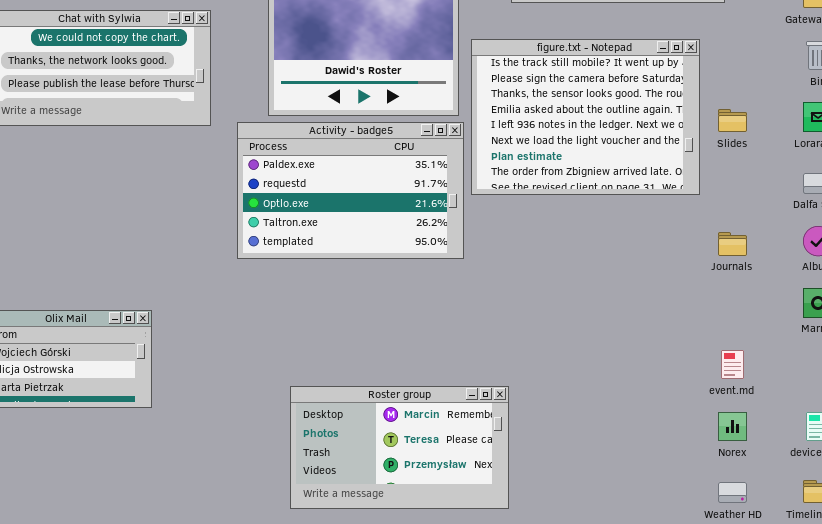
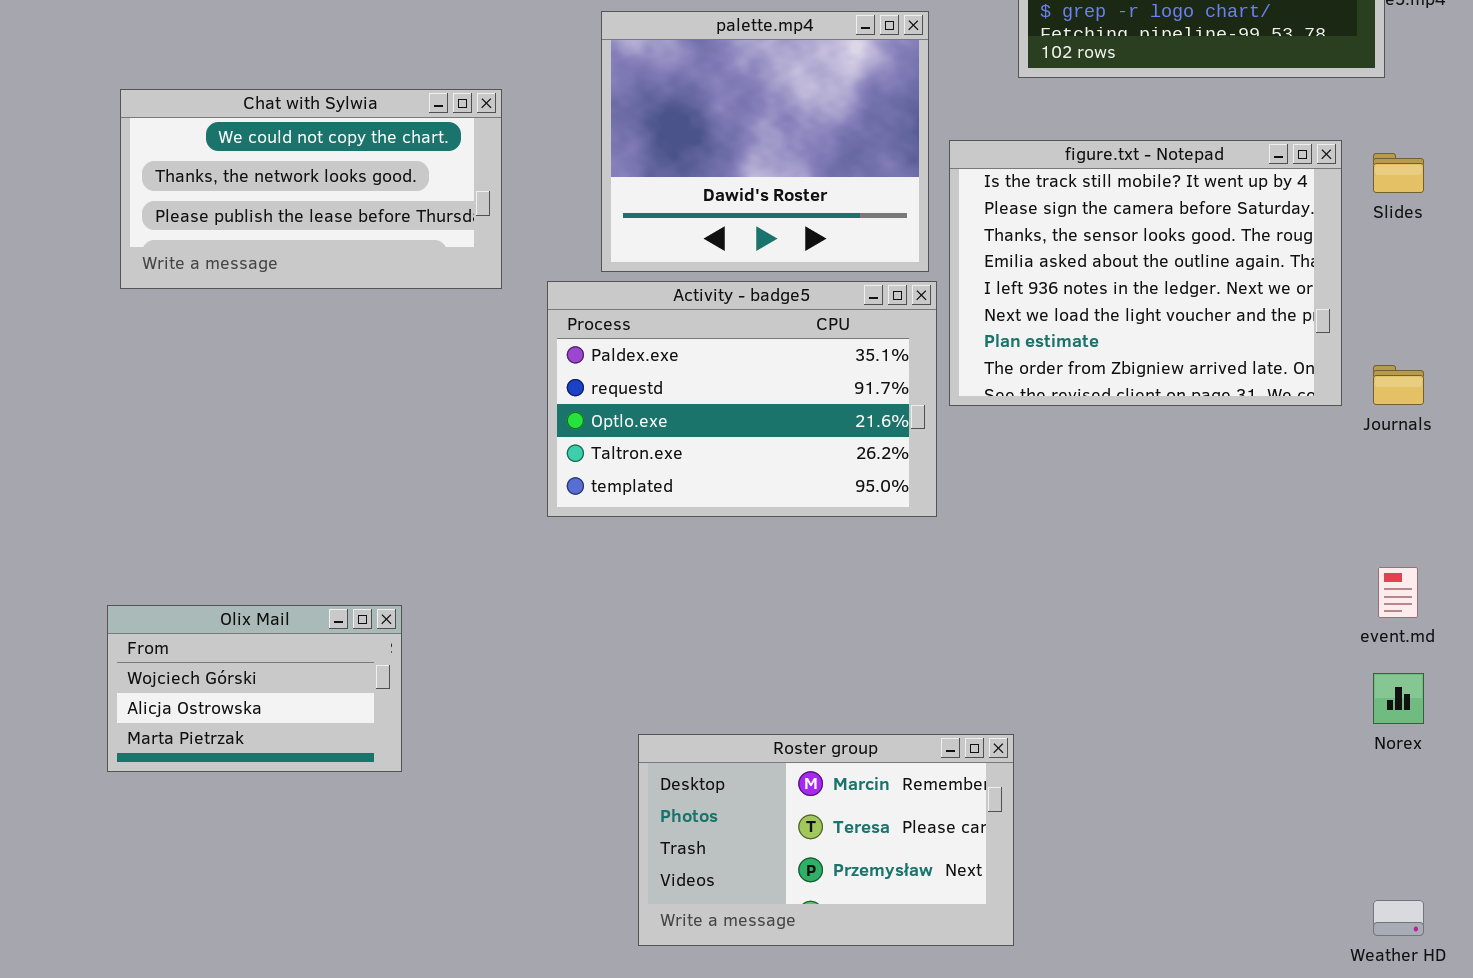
Slides: [718,109,747,132] -> [1373,153,1424,193], moved
Journals: [718,232,747,256] -> [1373,365,1424,405], moved
event.md: [721,350,744,379] -> [1378,567,1418,618], moved
Norex: [718,412,747,441] -> [1373,673,1424,724], moved

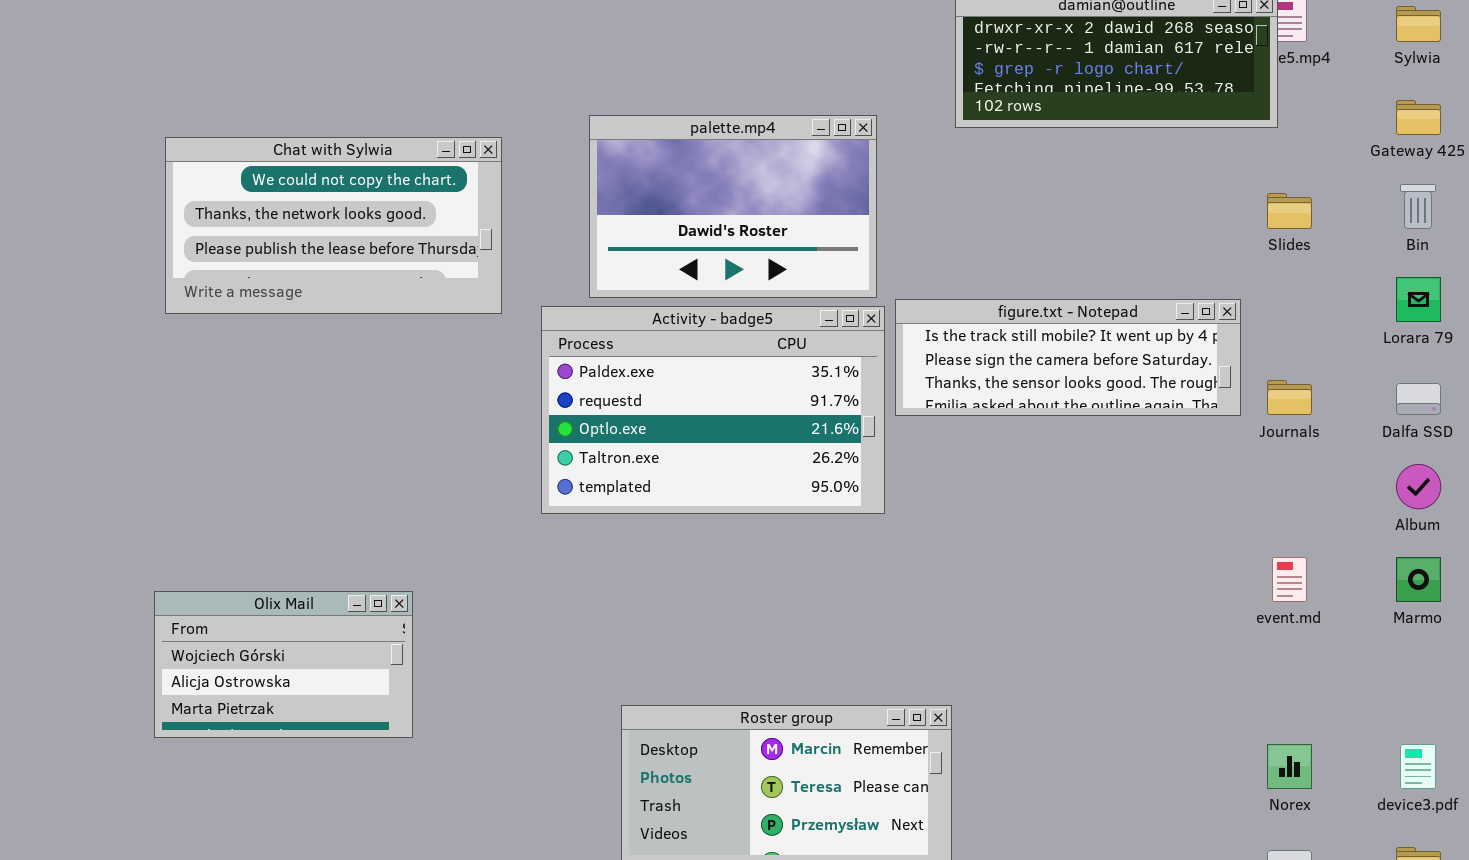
palette.mp4: [601,11,929,272] -> [589,115,877,298], resized
figure.txt - Notepad: [949,140,1342,406] -> [895,299,1241,416], resized
Norex: [1373,673,1424,724] -> [1267,744,1312,789], moved

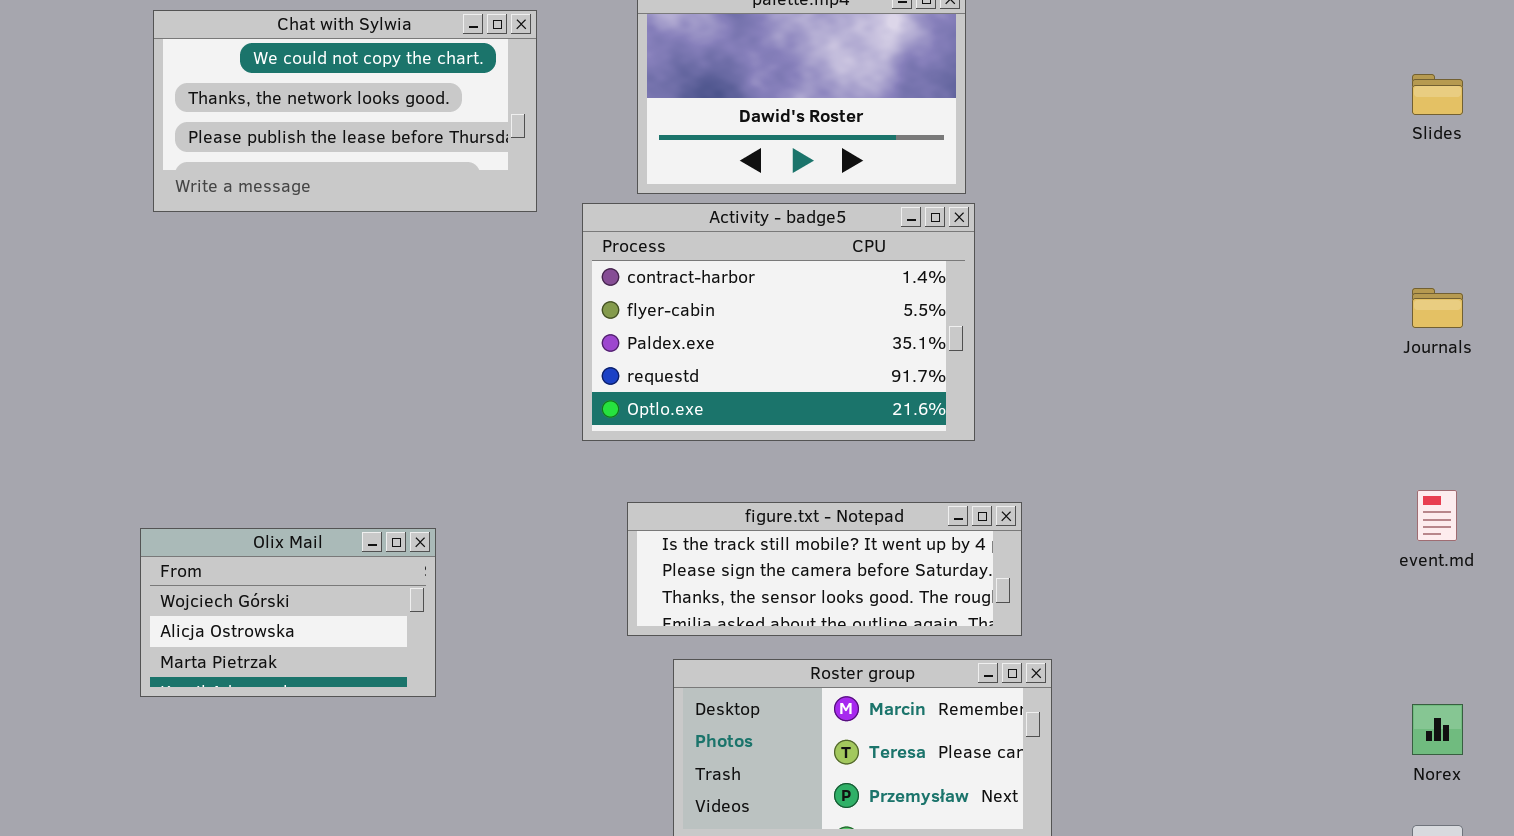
figure.txt - Notepad: [895,299,1241,416] -> [627,502,1022,636], moved
Activity - badge5: [541,306,885,514] -> [582,203,975,441], scrolled up 2 rows

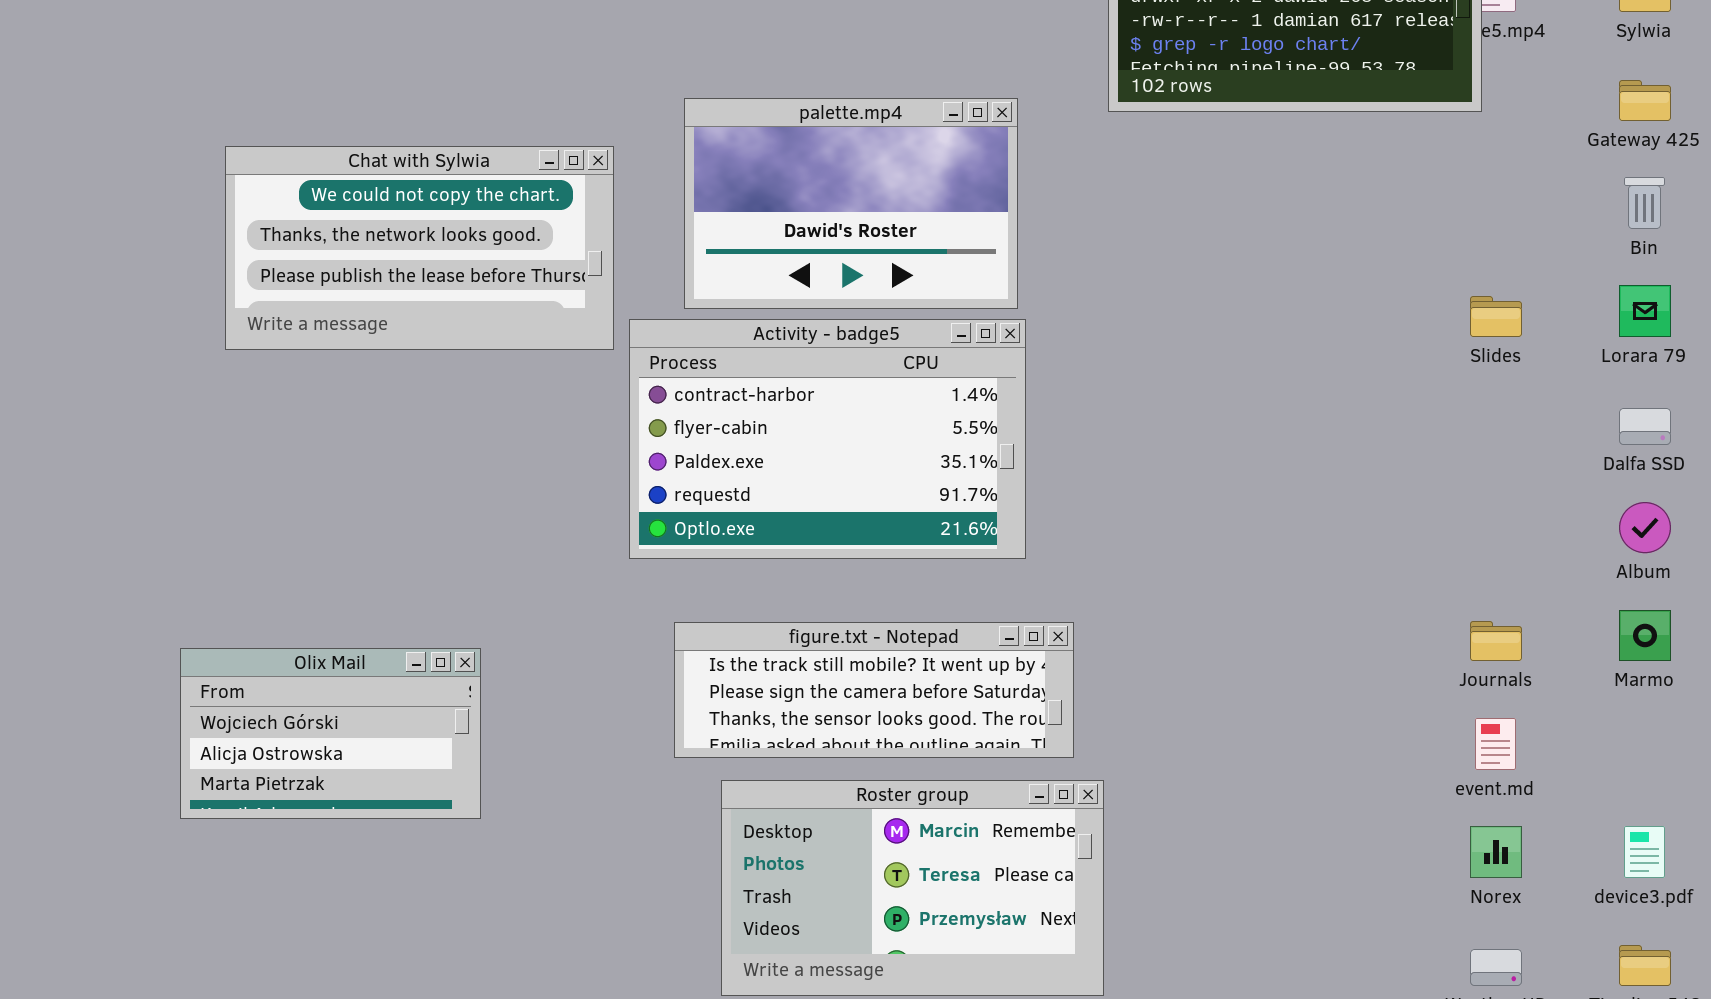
Chat with Sylwia: [153,10,537,212] -> [225,146,614,350], moved
Slides: [1412,74,1463,115] -> [1470,296,1522,337], moved
Journals: [1412,288,1463,328] -> [1470,621,1522,661], moved
event.md: [1417,490,1457,541] -> [1475,718,1516,770], moved

